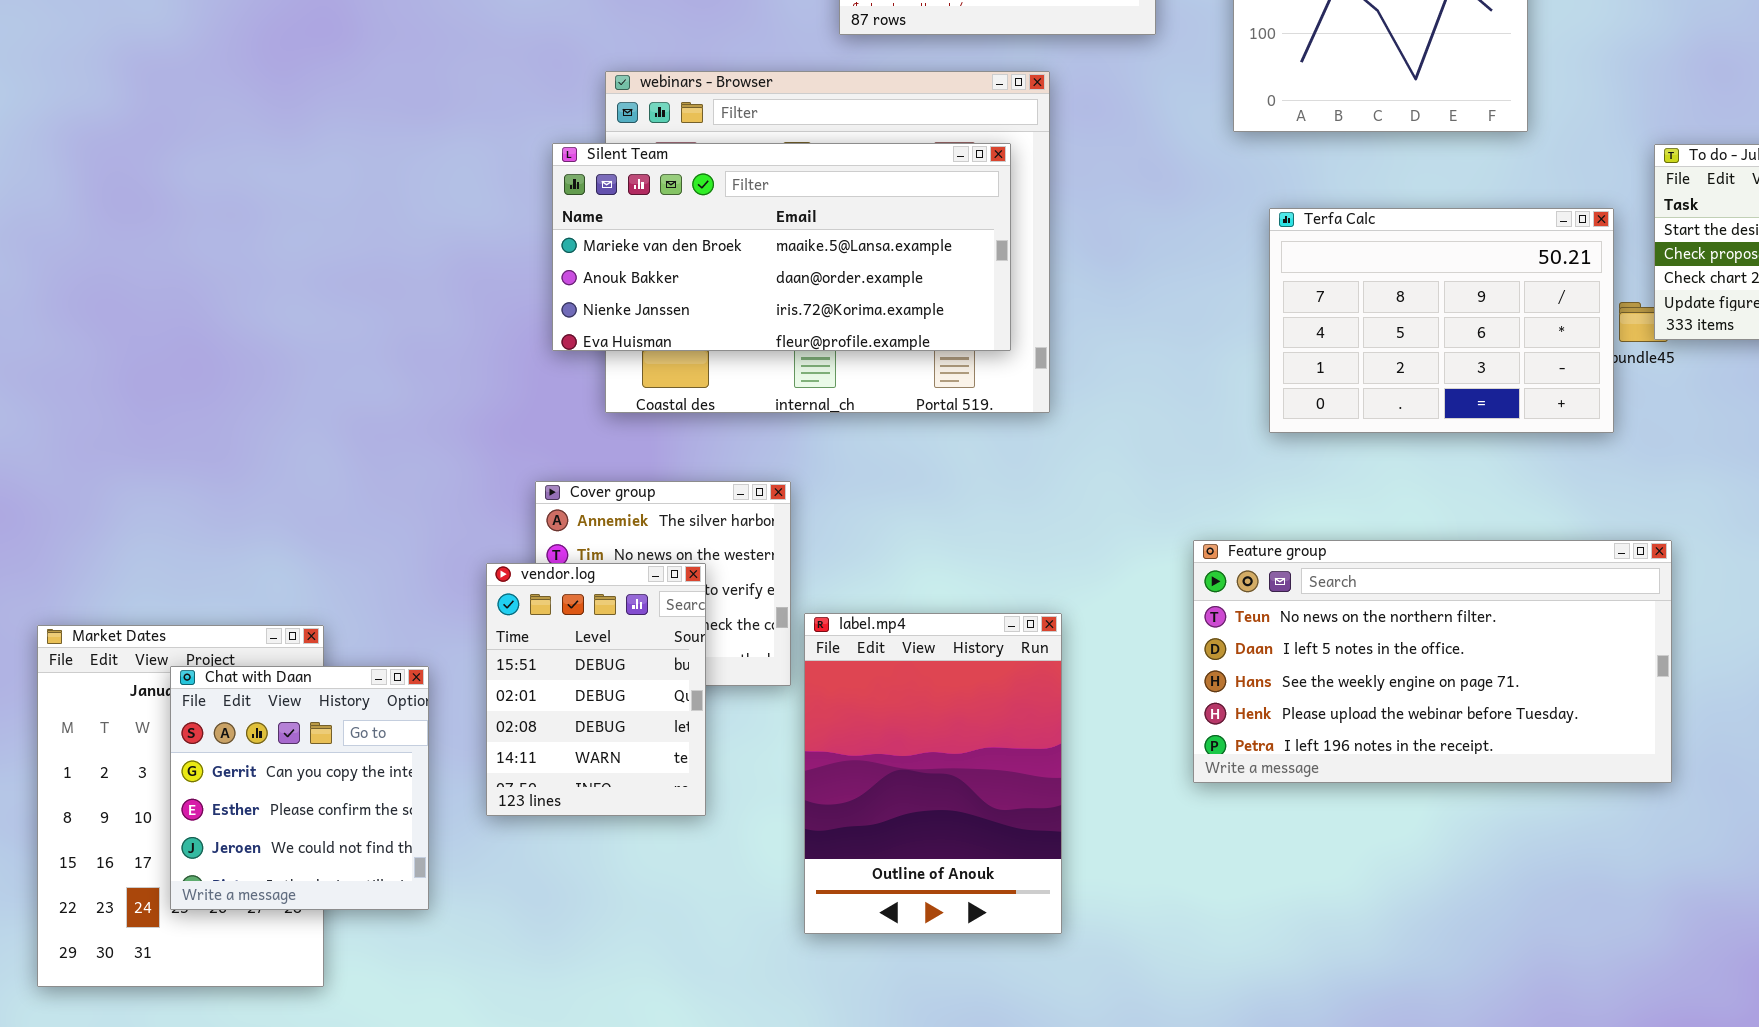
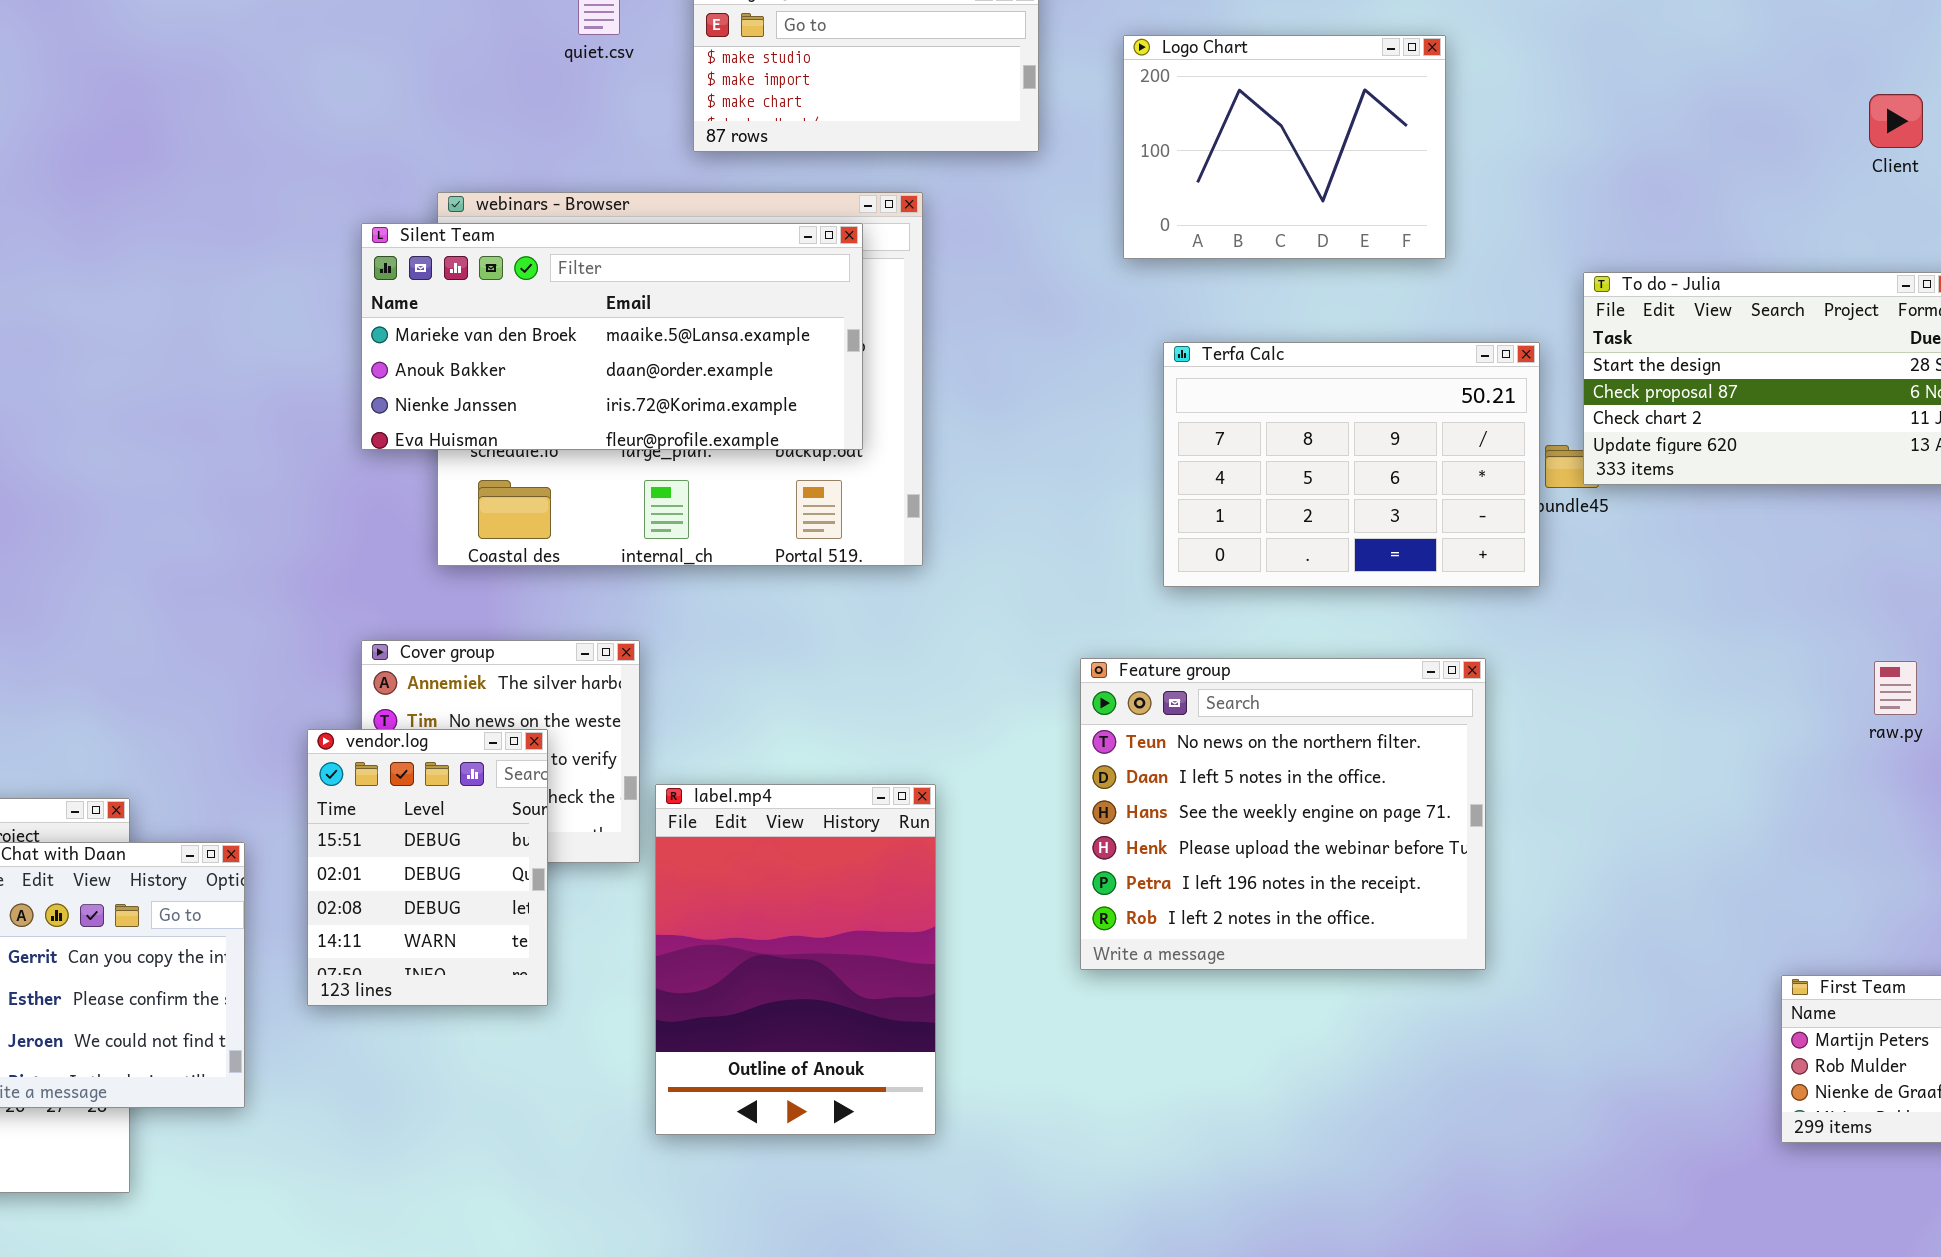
Silent Team: [552,143,1011,351] -> [361,223,863,450], moved
Feature group: [1193,540,1672,783] -> [1080,658,1486,970], resized

